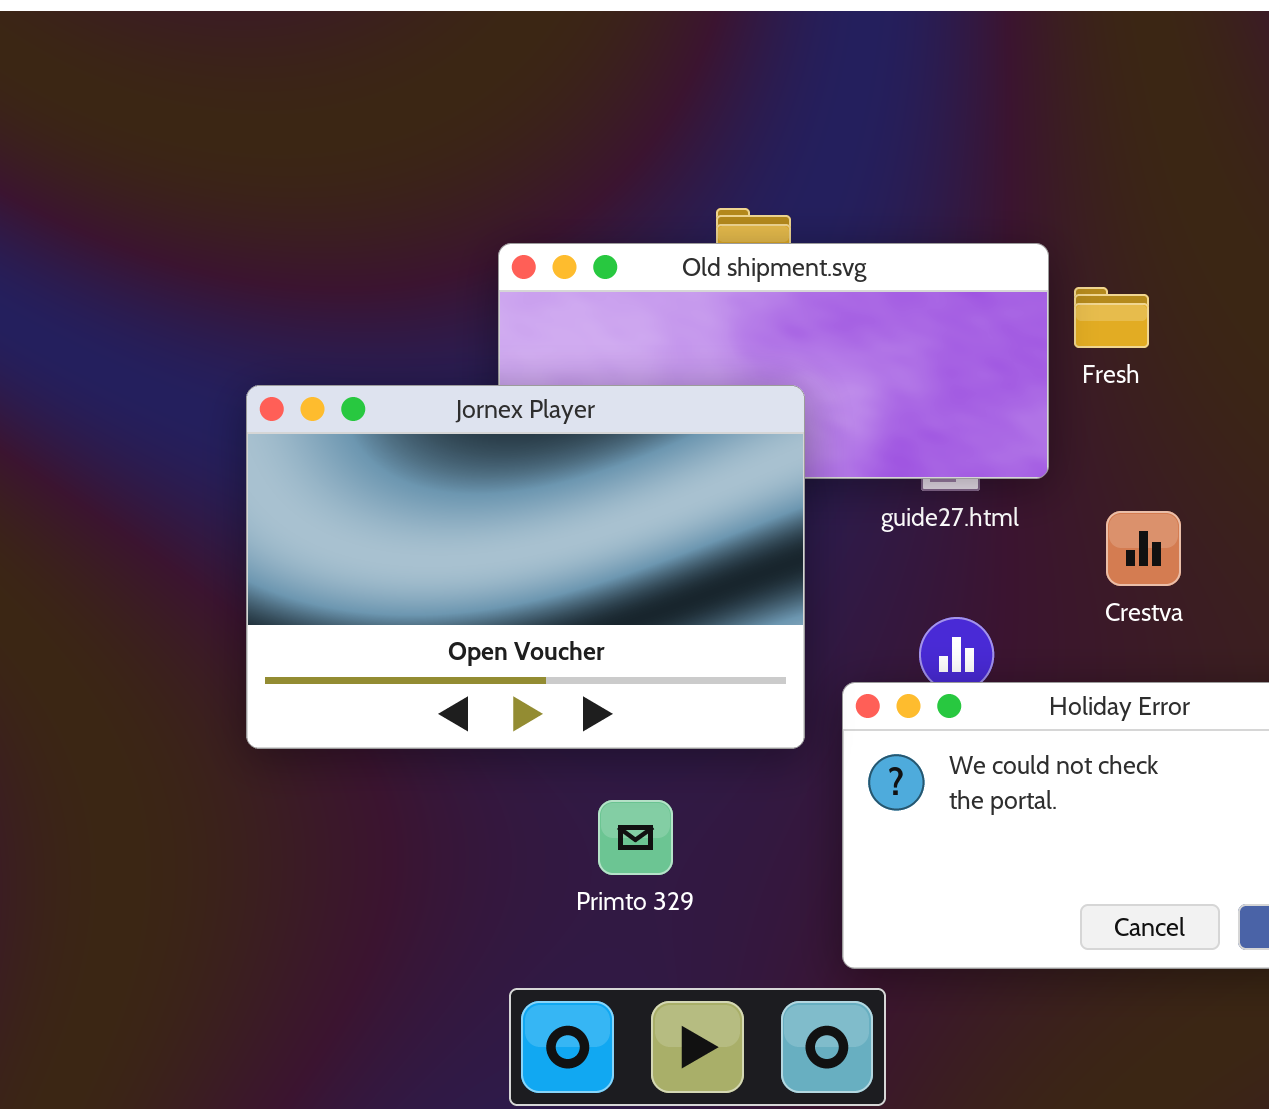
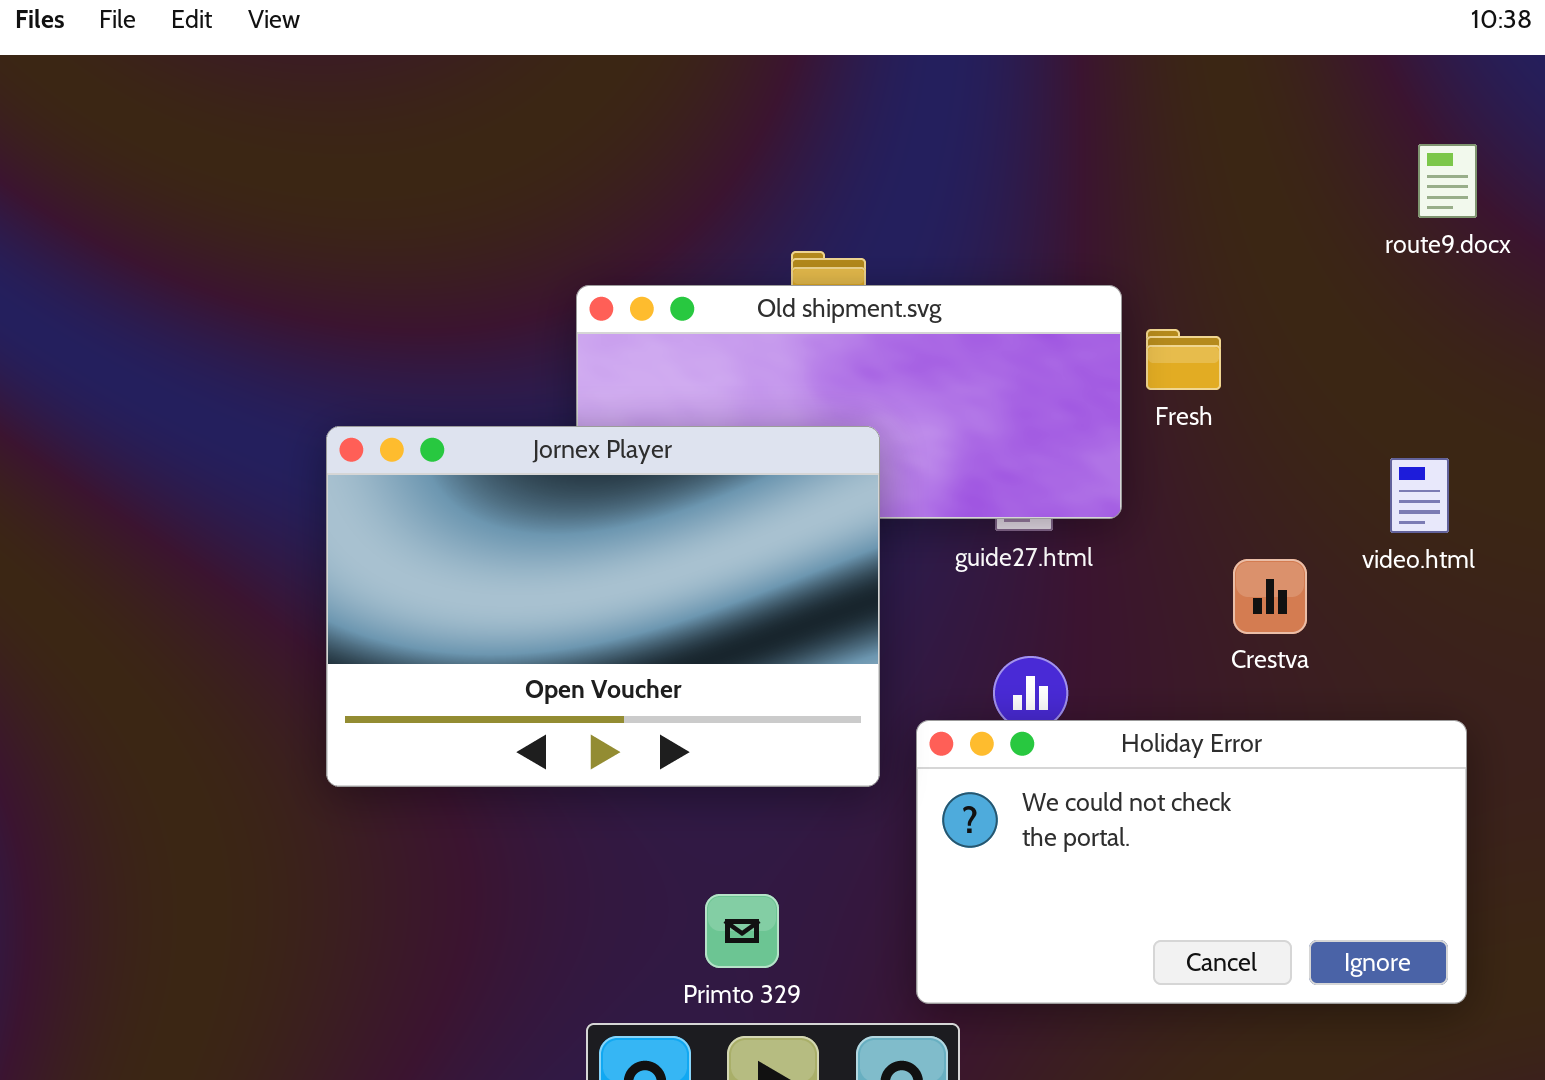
Crestva: [1106,511,1181,586] -> [1233,559,1307,634], moved
Primto 329: [598,800,673,875] -> [705,894,779,968], moved

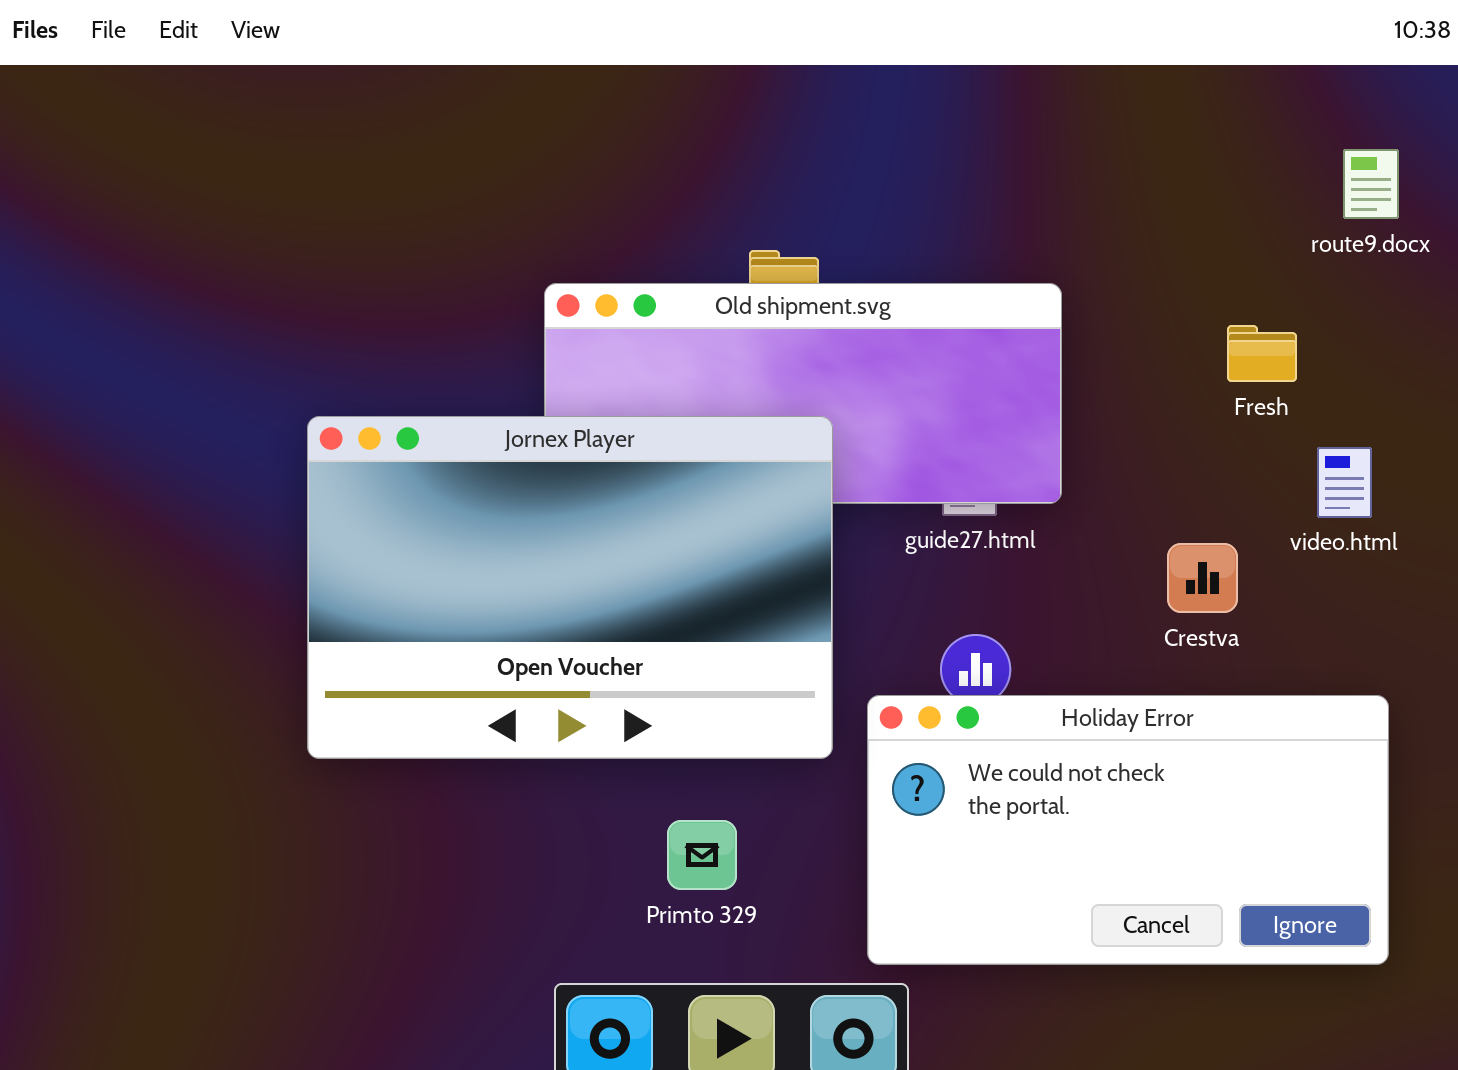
Fresh: [1146,329,1221,390] -> [1227,325,1297,382], moved
Primto 329: [705,894,779,968] -> [667,820,737,890], moved

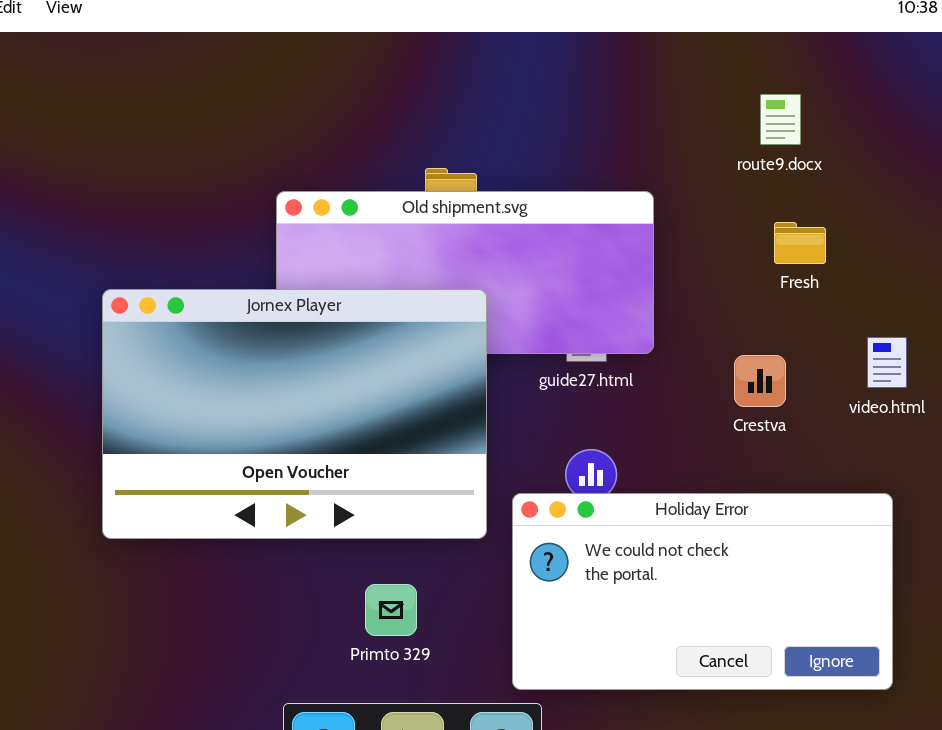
route9.docx: [1343,149,1399,219] -> [760,94,801,145], moved
video.html: [1317,447,1372,518] -> [867,337,907,388], moved
Crestva: [1167,543,1238,613] -> [734,355,786,407], moved

